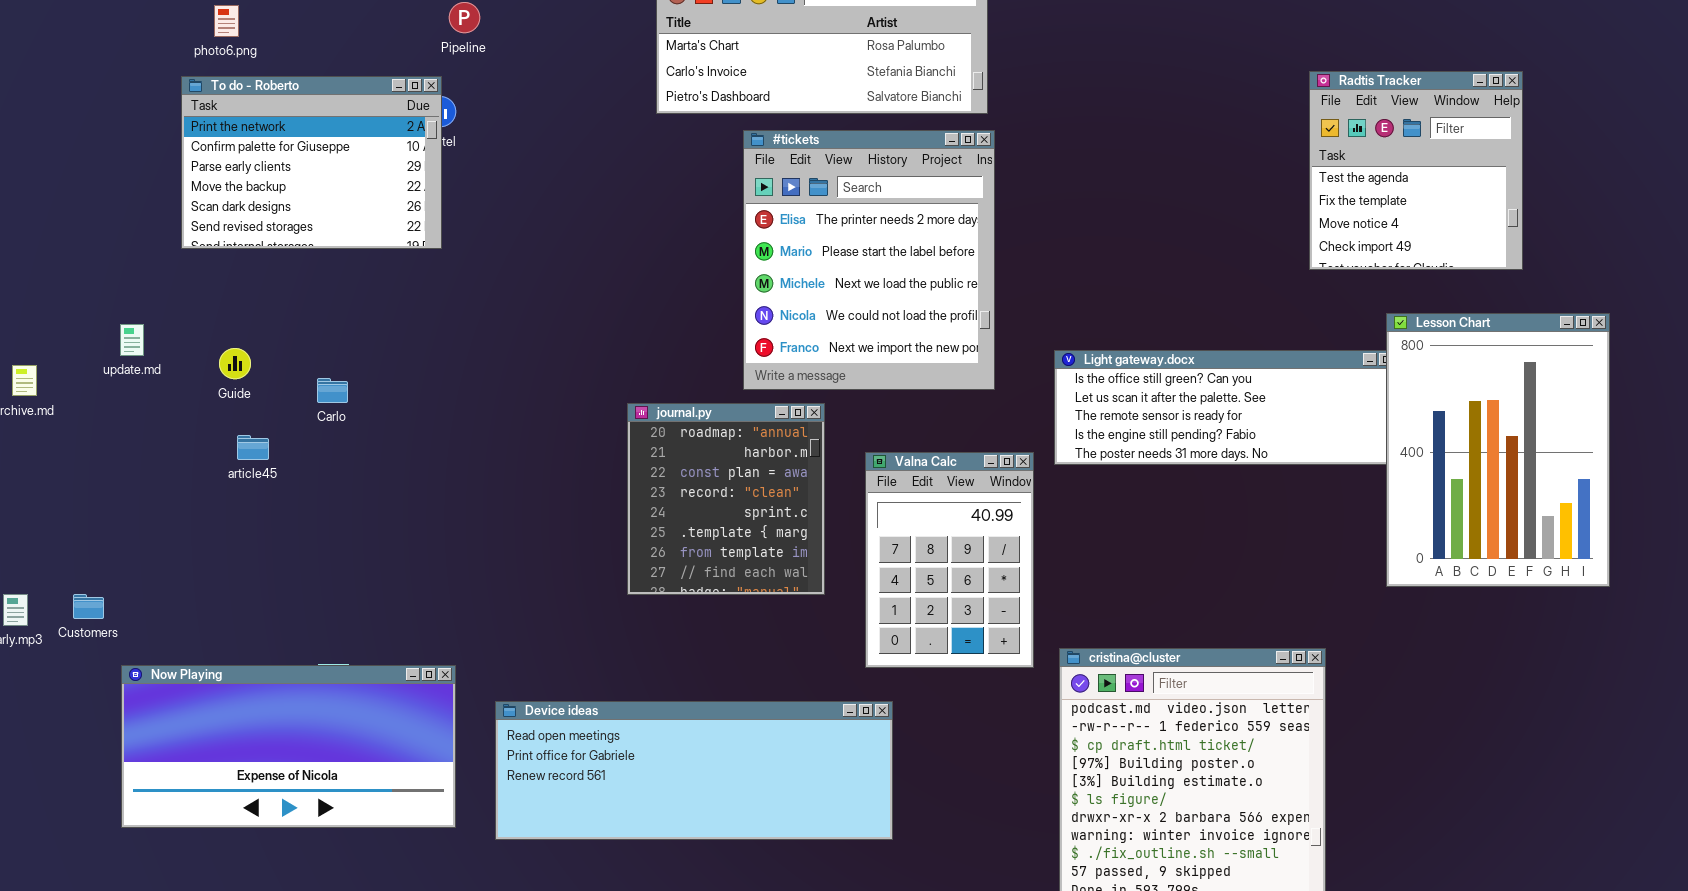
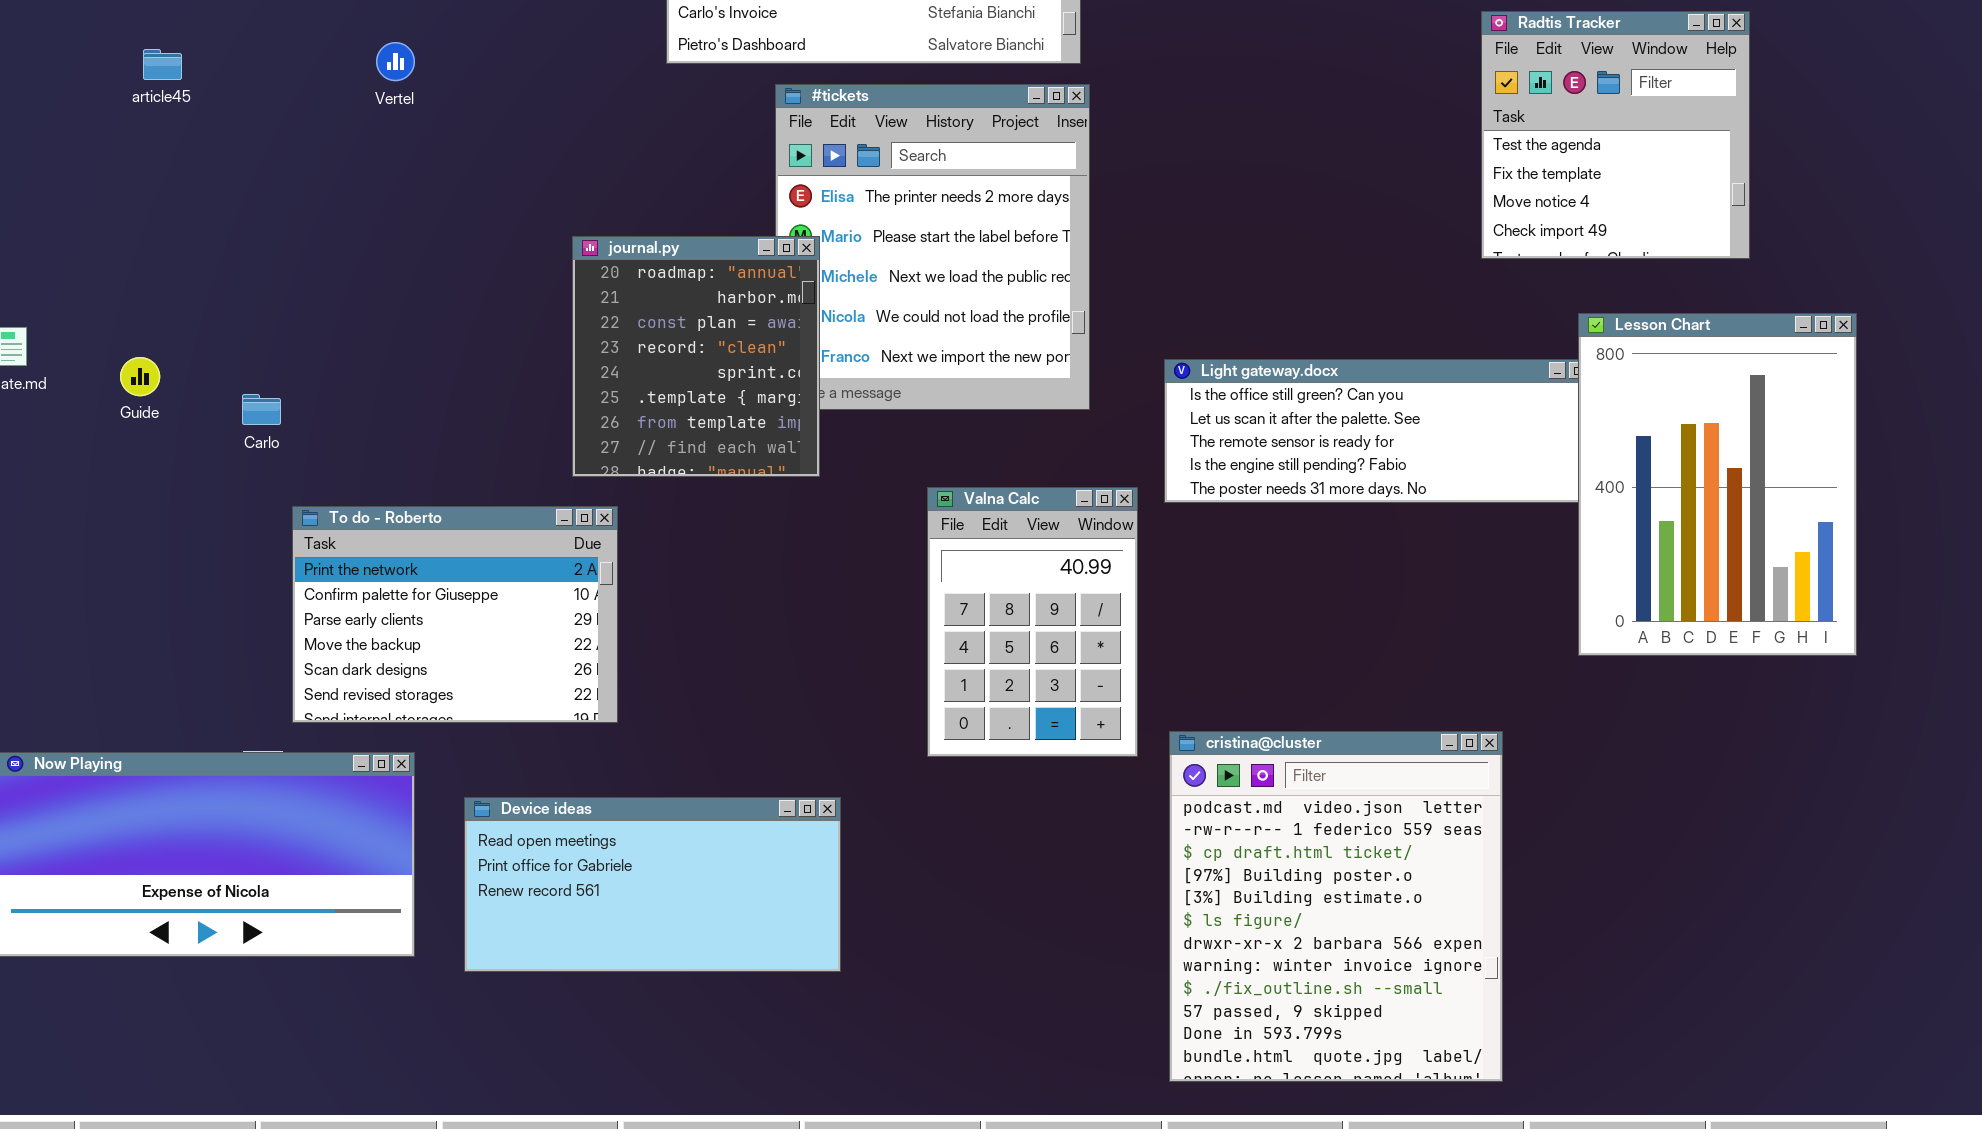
To do - Roberto: [181,76,442,249] -> [292,506,618,723], moved
journal.py: [627,403,825,595] -> [572,236,820,477], moved
article45: [237,435,269,460] -> [143,49,182,80], moved
Device ideas: [495,701,893,840] -> [464,797,841,972], resized

